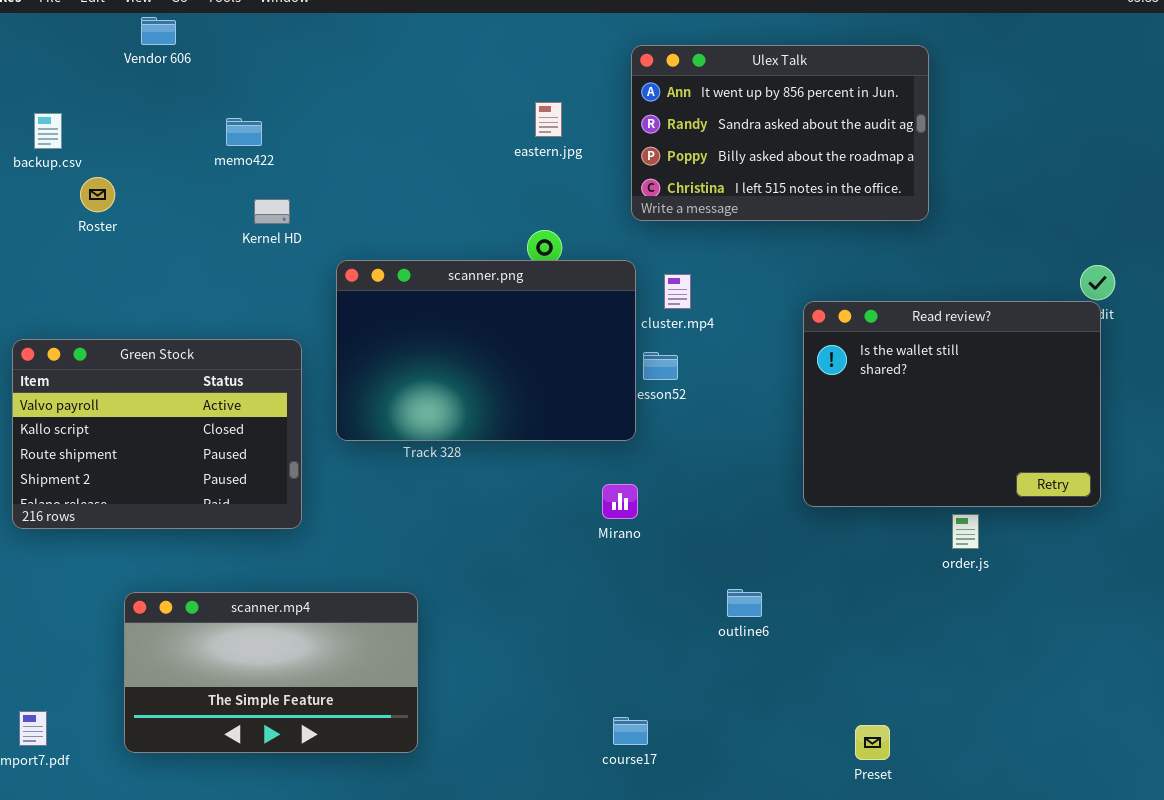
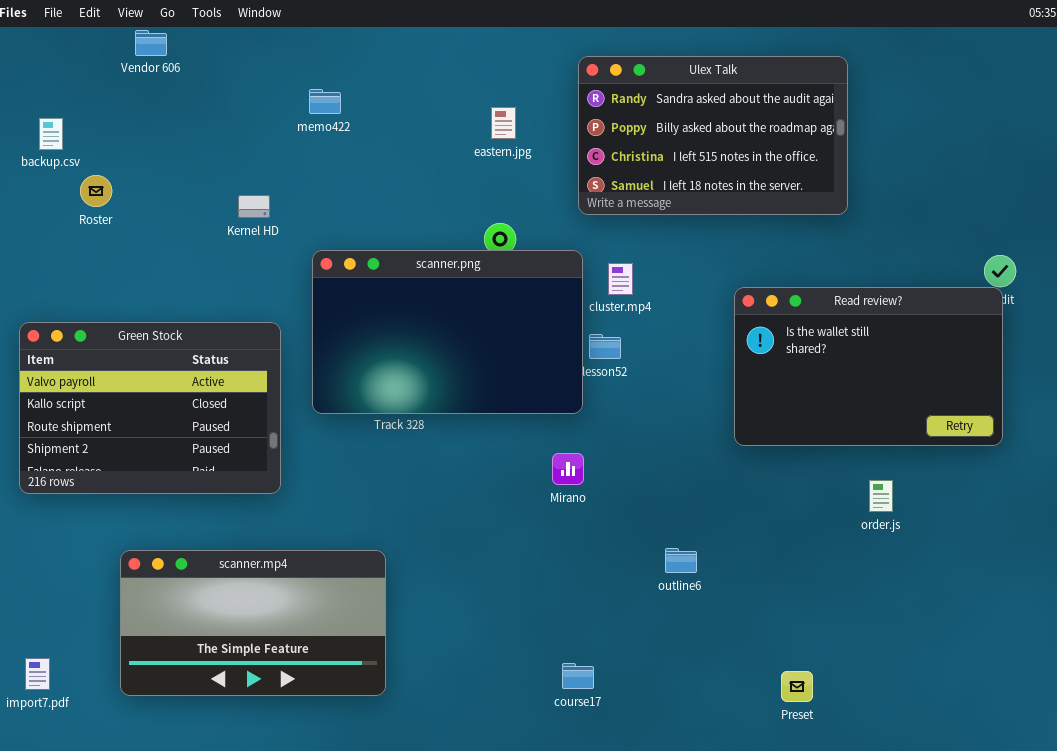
Ulex Talk: [631,45,929,221] -> [578,56,848,215], scrolled down 1 row
memo422: [226,118,262,146] -> [309,89,341,114], moved
Read review?: [803,301,1101,507] -> [734,287,1003,446], resized

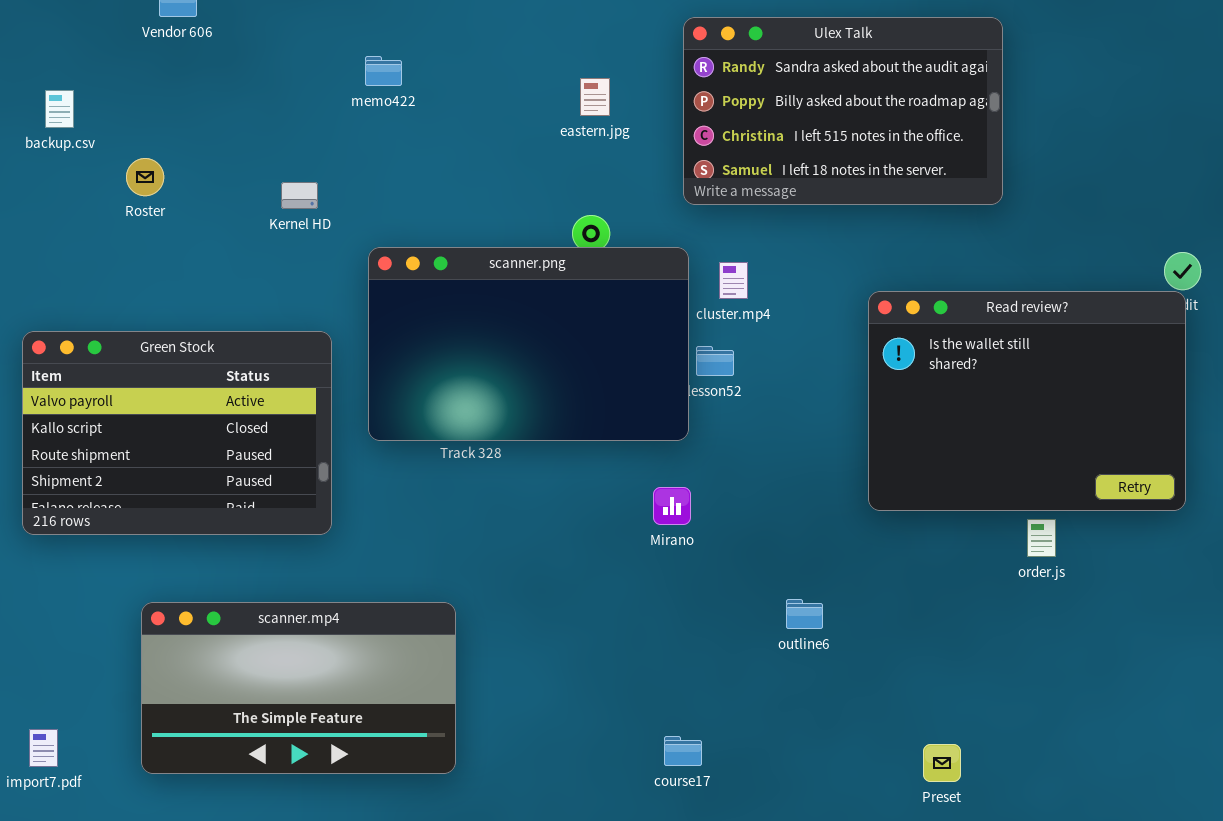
Roster: [80,175,112,207] -> [126,158,164,196], moved
Read review?: [734,287,1003,446] -> [868,291,1186,511], resized

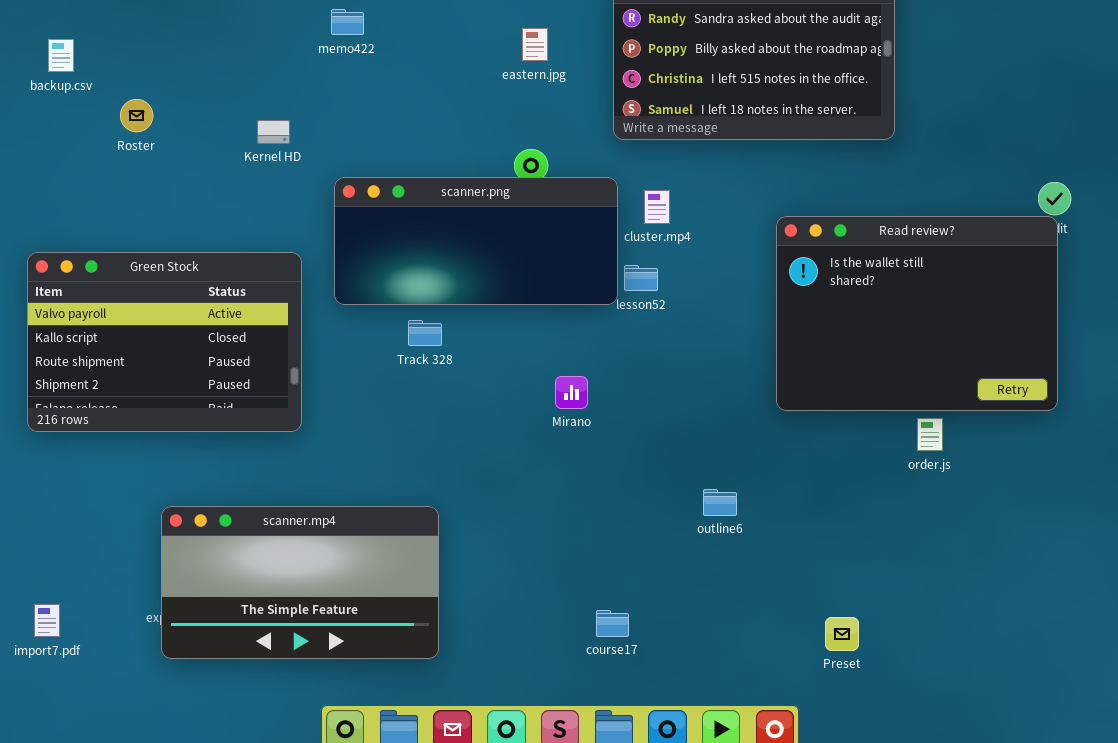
scanner.png: [368,247,689,441] -> [334,177,618,305], resized
Mirano: [653,487,691,525] -> [555,376,588,409], moved
scanner.mp4: [141,602,456,774] -> [161,506,439,659], moved

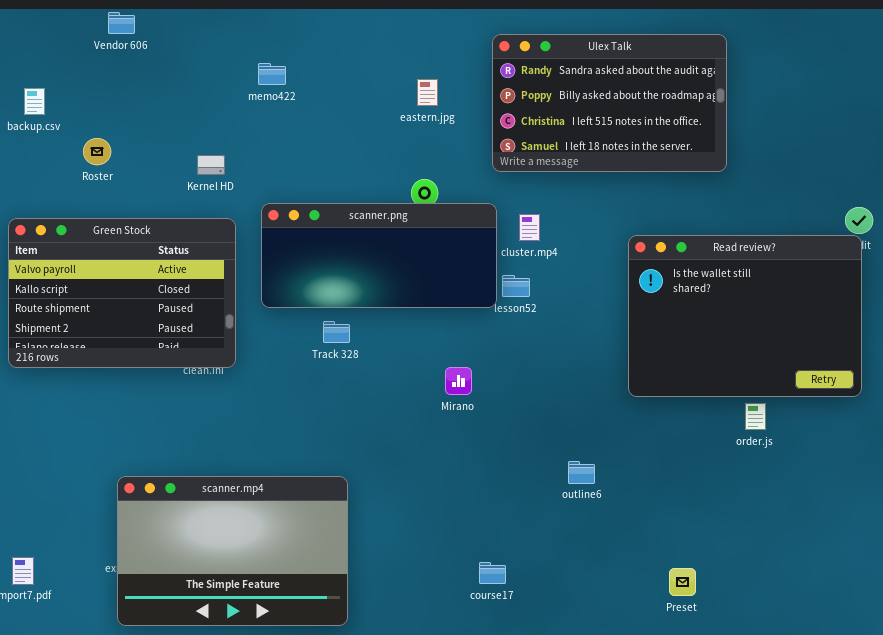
Green Stock: [27,252,302,432] -> [8,218,236,368], moved
scanner.mp4: [161,506,439,659] -> [117,476,348,626], resized

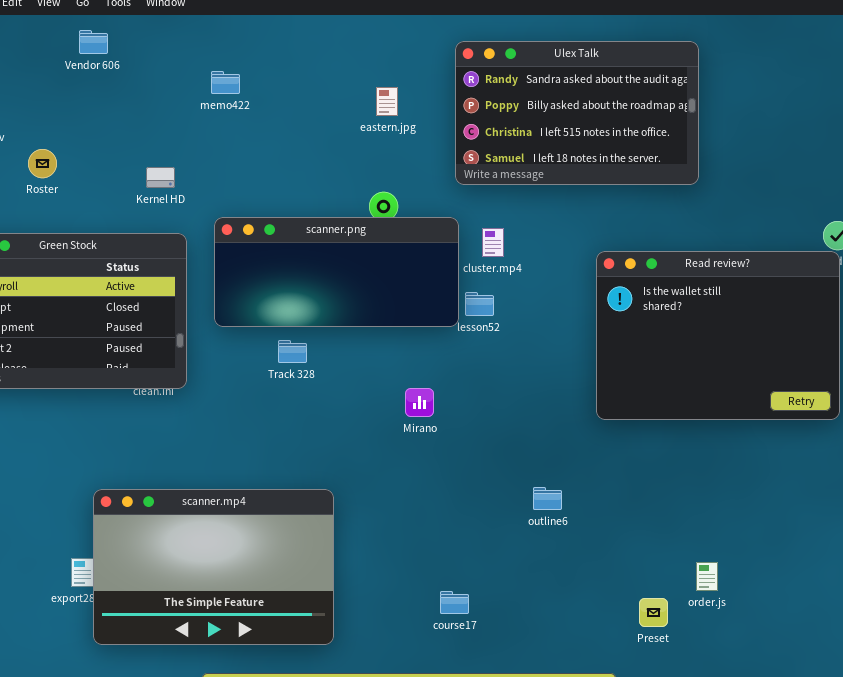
Vendor 606: [108,12,135,34] -> [79,30,108,54], moved
order.js: [745,403,766,430] -> [696,562,718,591], moved
scanner.mp4: [117,476,348,626] -> [93,489,334,645], moved

